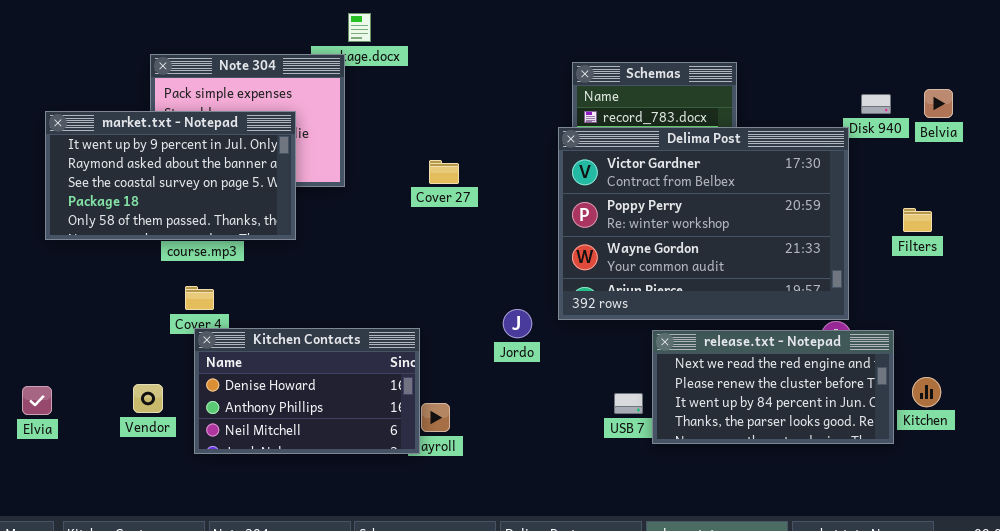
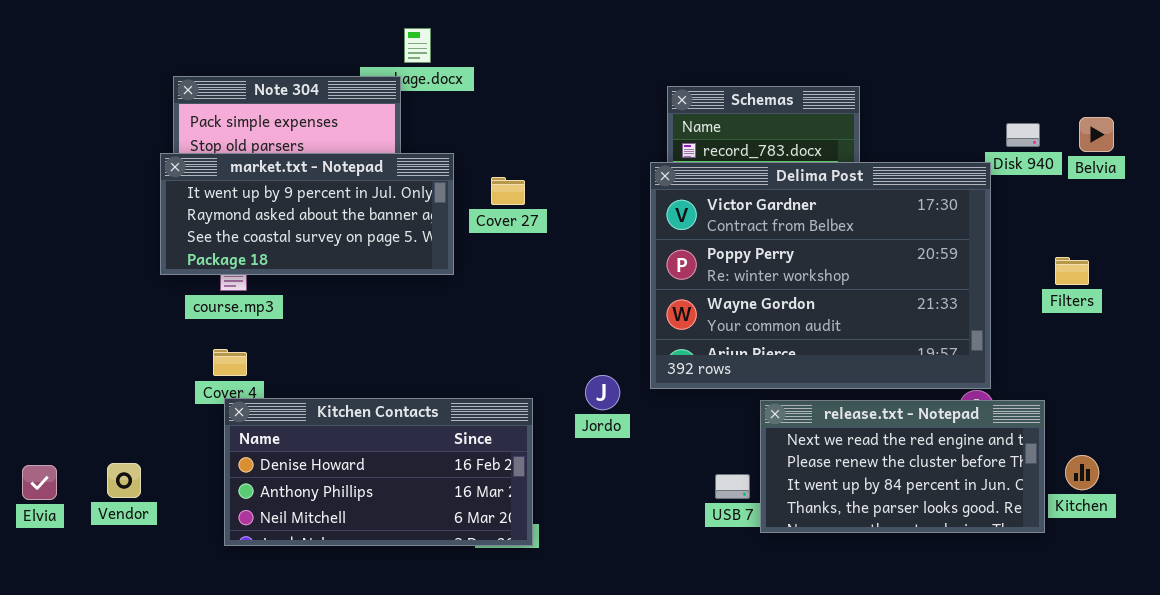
market.txt - Notepad: [45,111,296,240] -> [160,153,454,275], moved, resized
Cover 27: [429,160,459,184] -> [491,177,525,205], moved
Kitchen Contacts: [194,328,420,454] -> [224,398,533,546], resized
Vendor: [133,384,163,413] -> [107,463,141,498], moved

